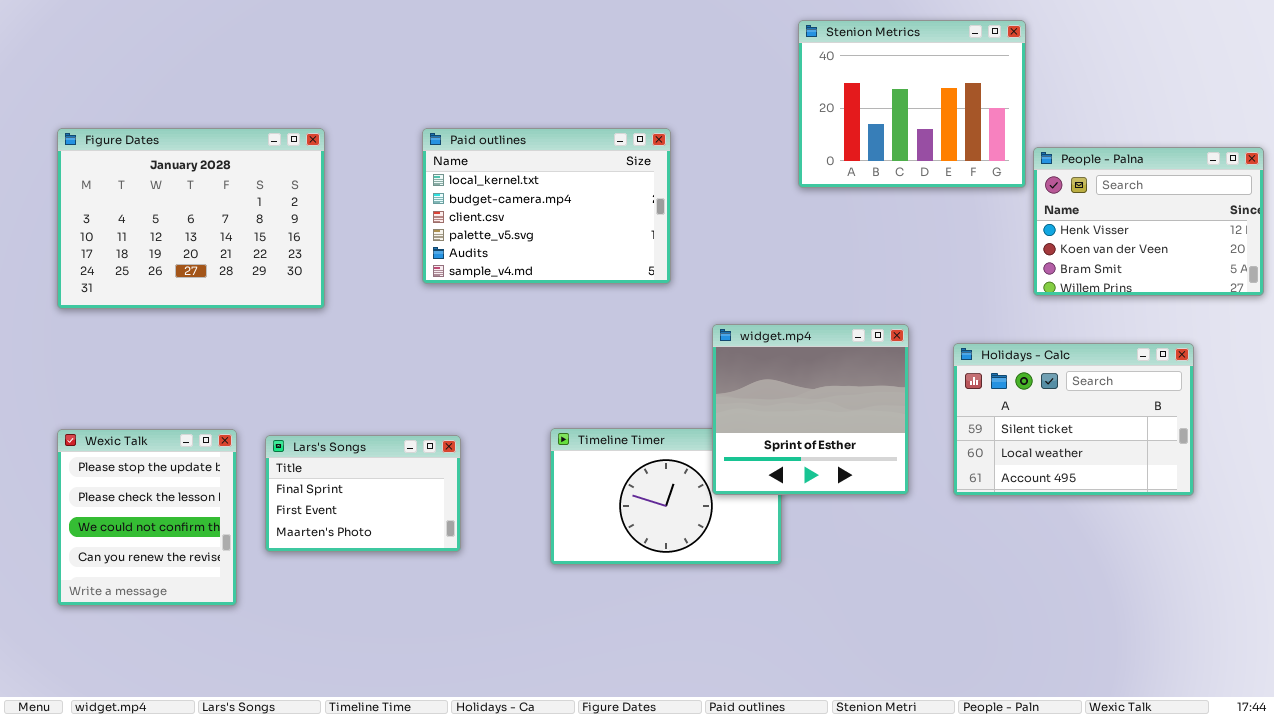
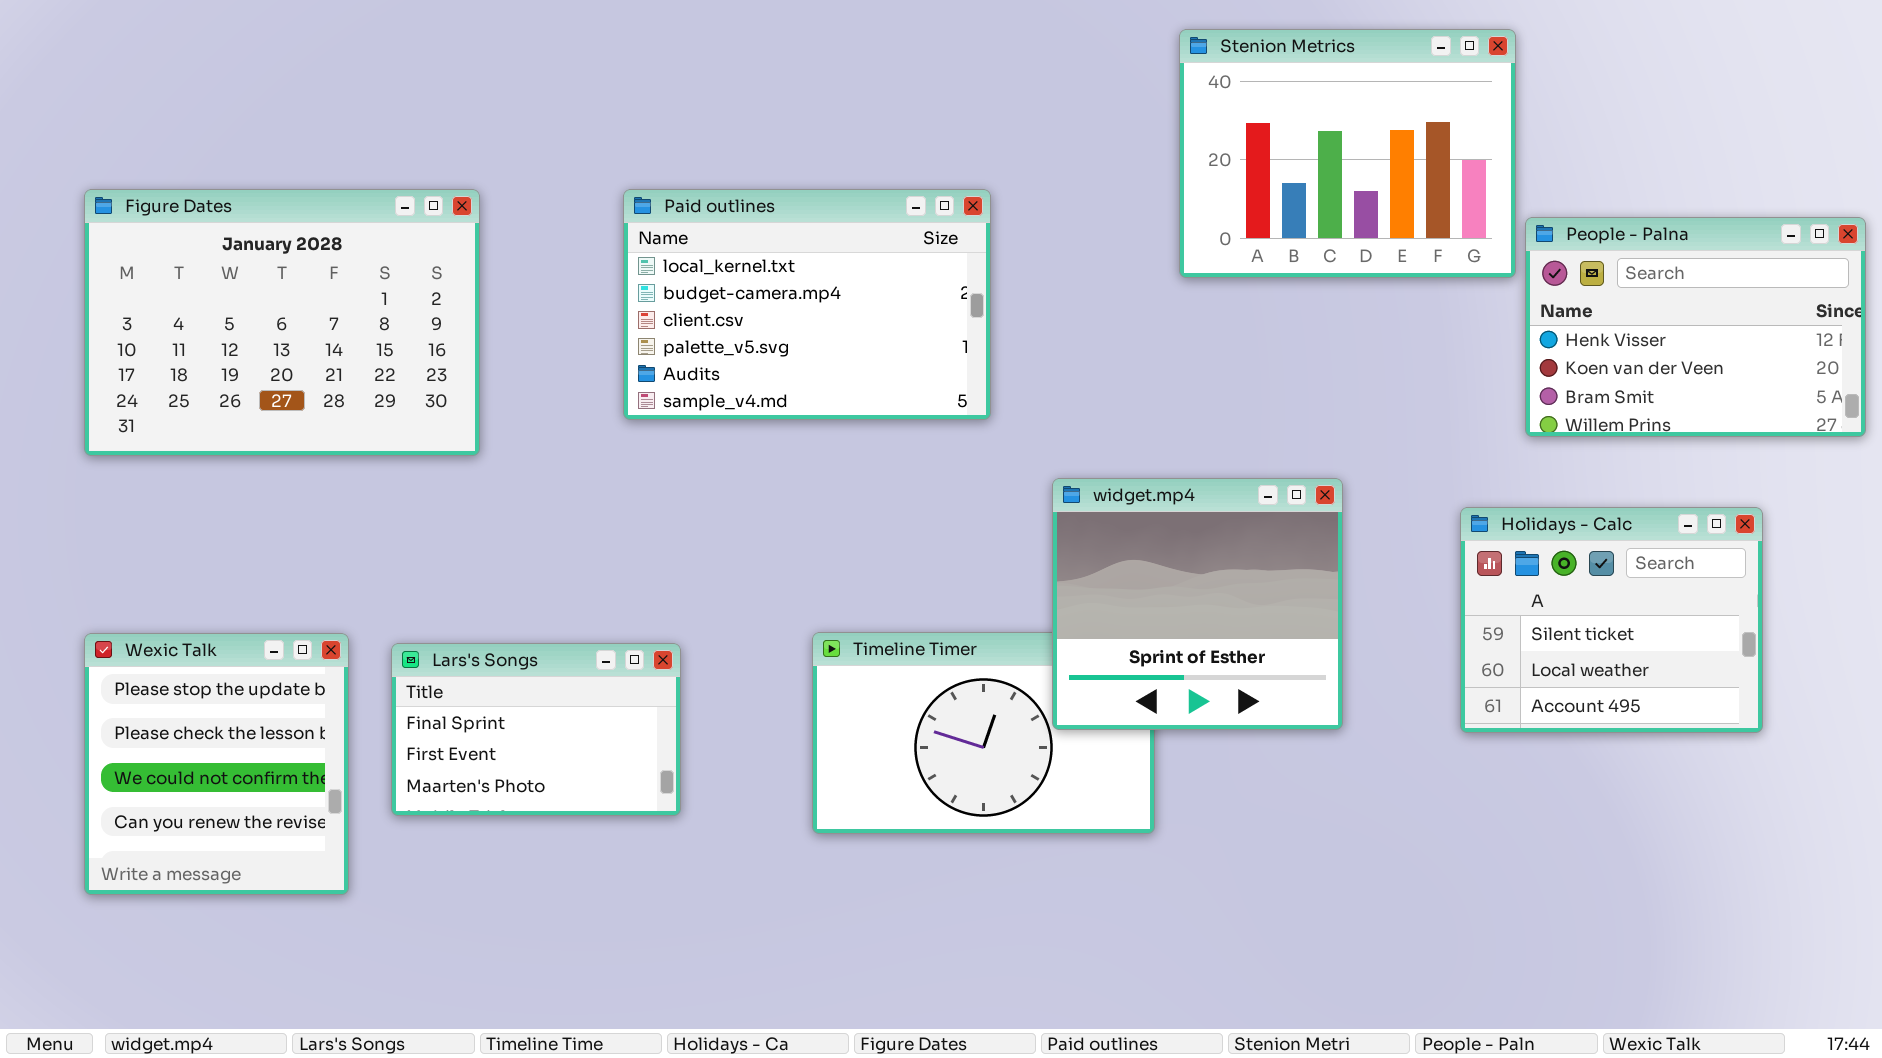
Holidays - Calc: [953,343,1194,496] -> [1460,507,1763,733], resized

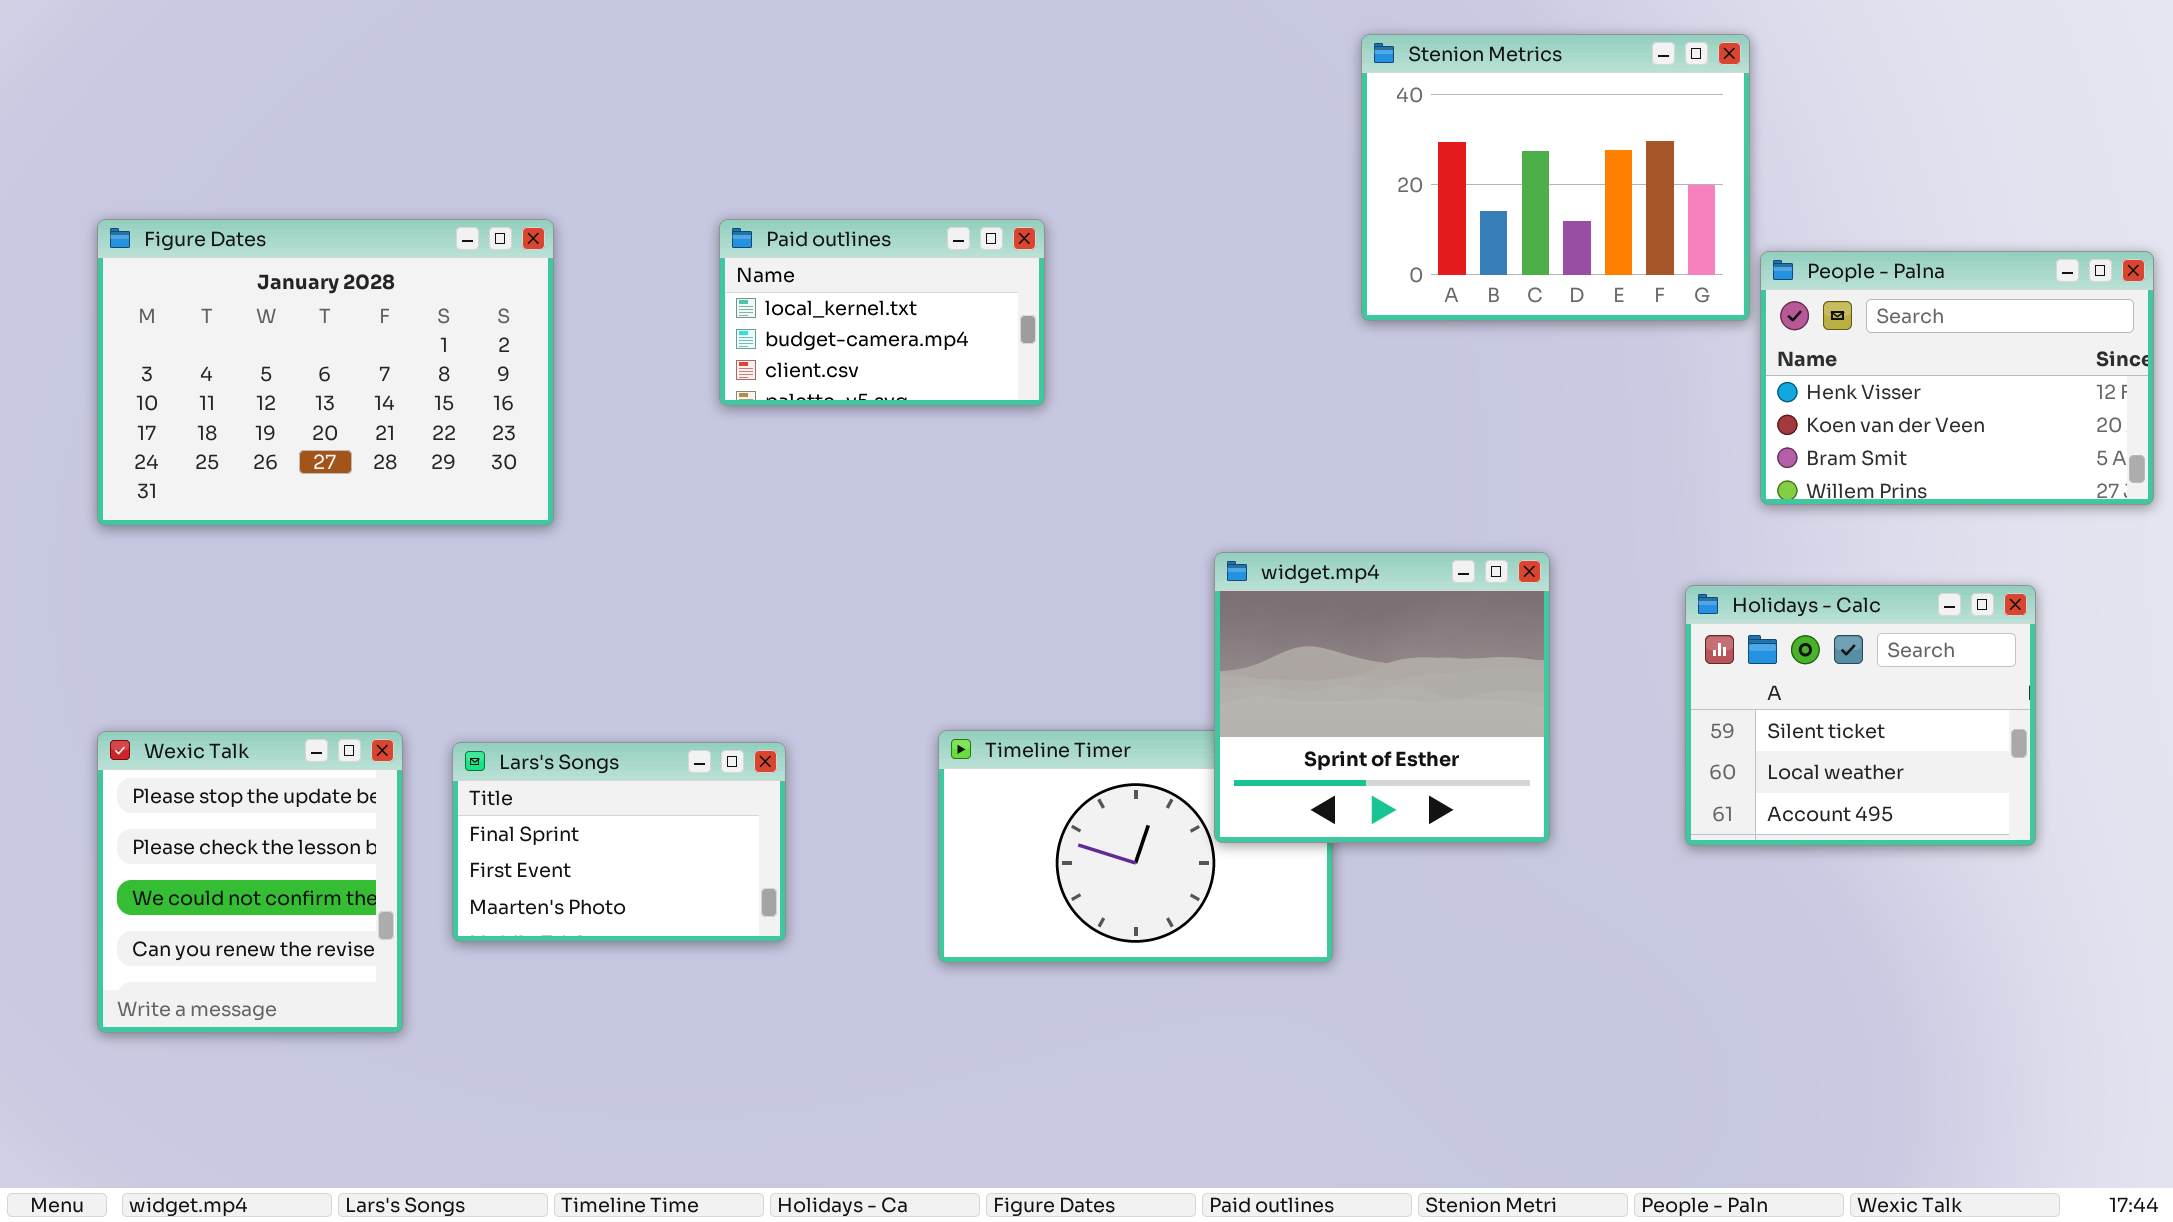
Paid outlines: [623,189,991,420] -> [719,219,1045,406], resized

